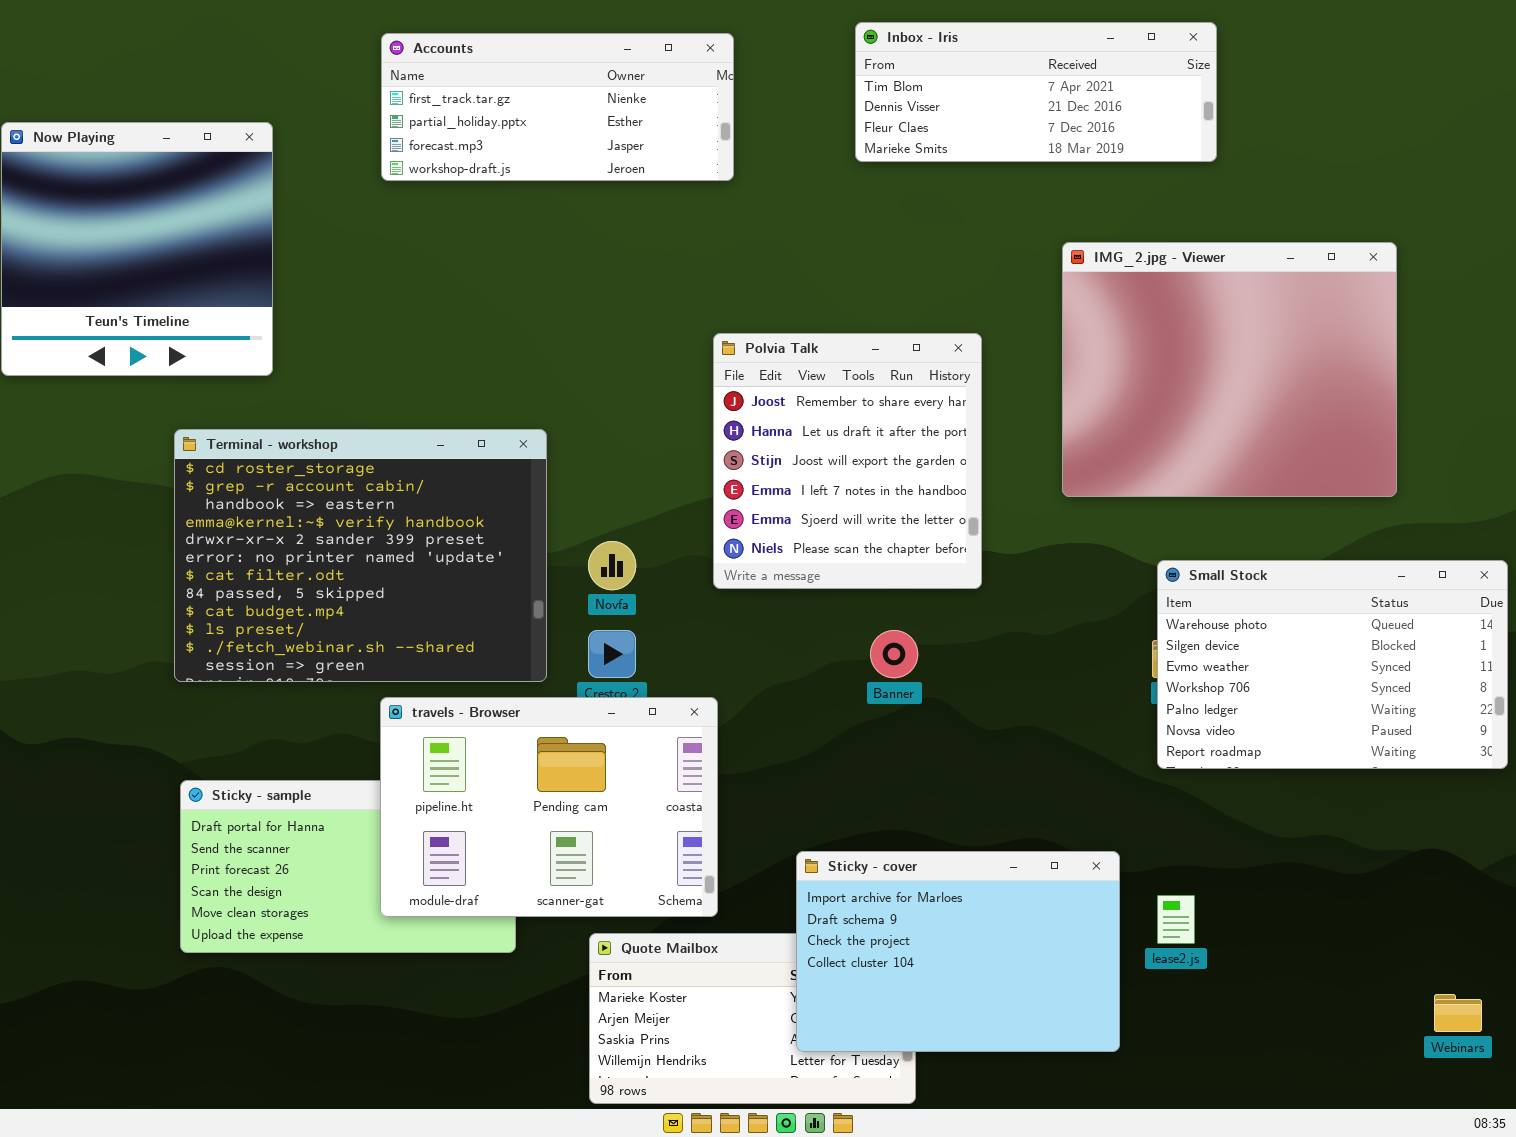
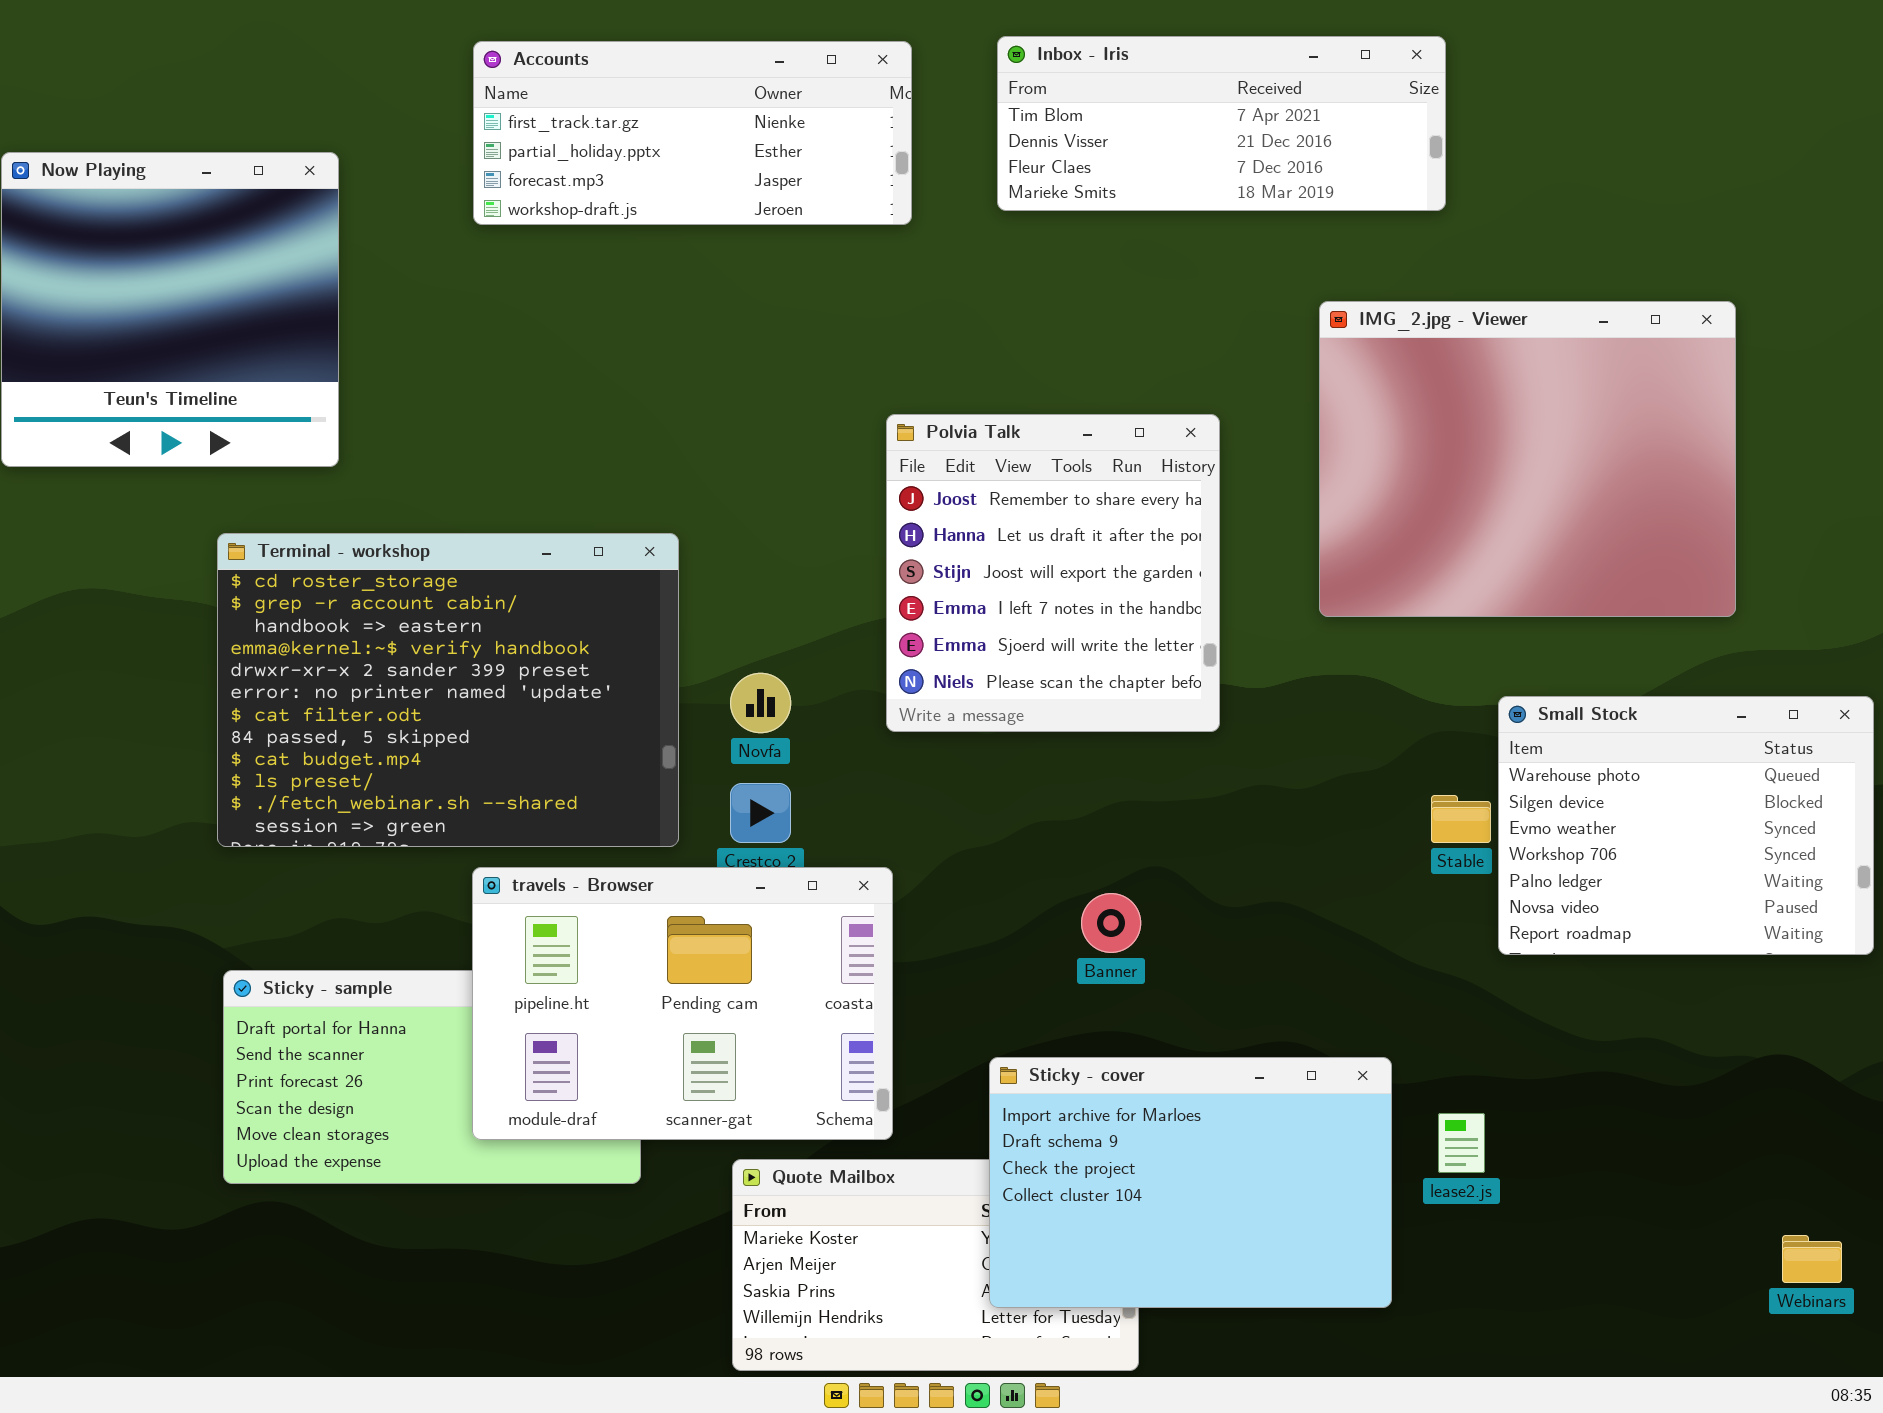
Inbox - Iris: [855,22,1217,162] -> [997,36,1446,211], moved
Small Stock: [1157,560,1508,769] -> [1498,696,1874,955], resized
Banner: [870,630,918,678] -> [1081,893,1141,953], moved

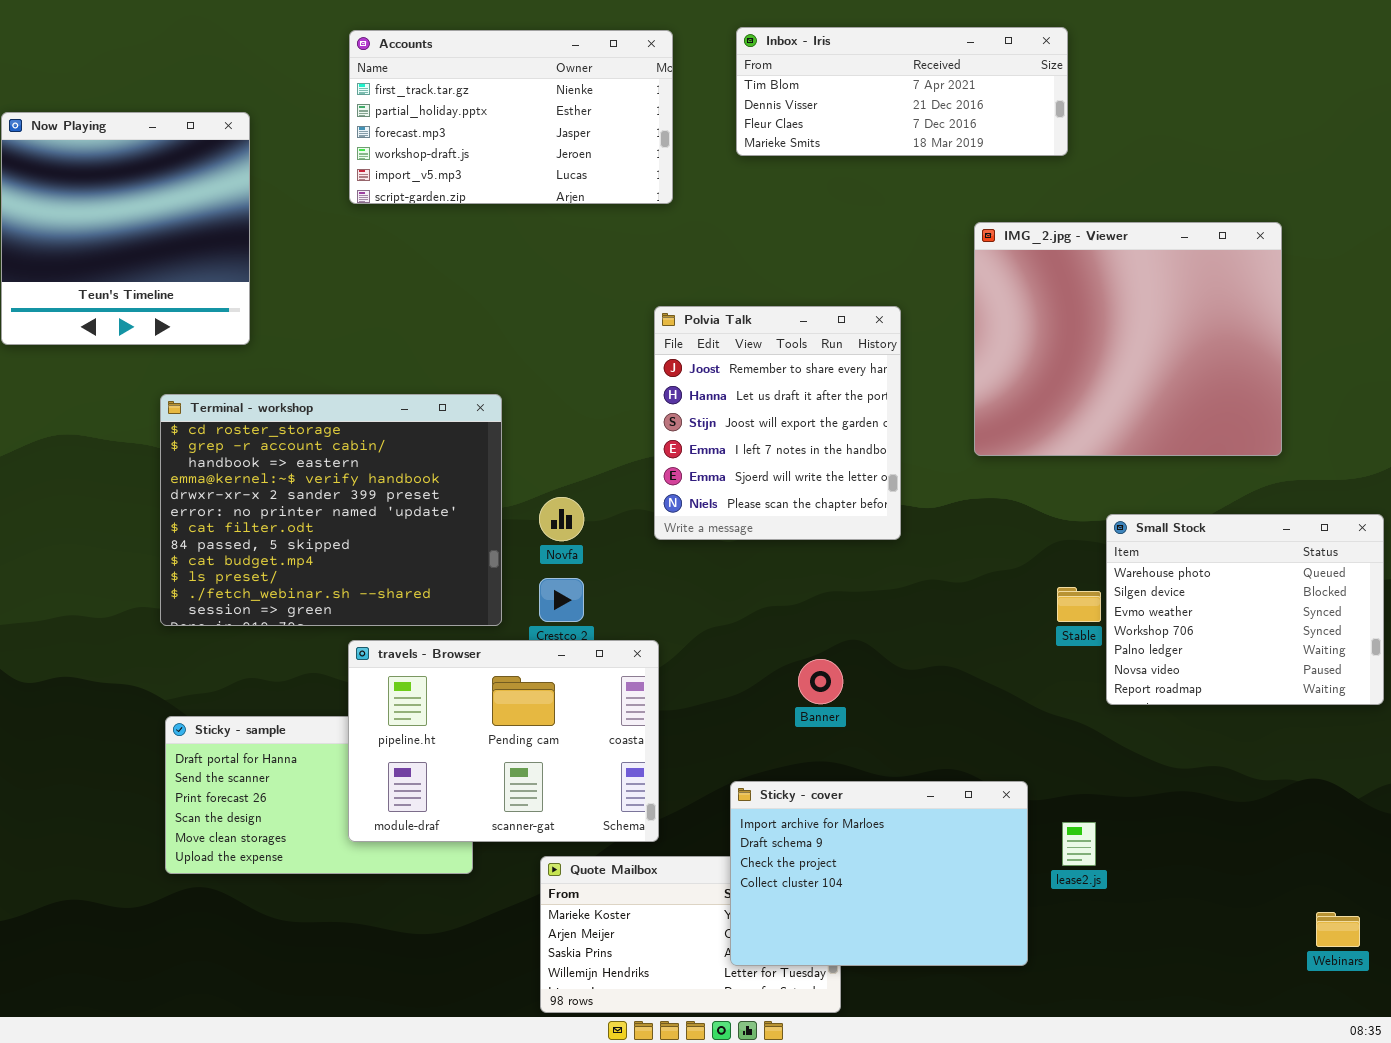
Accounts: [473,41,912,225] -> [349,30,673,204], resized

